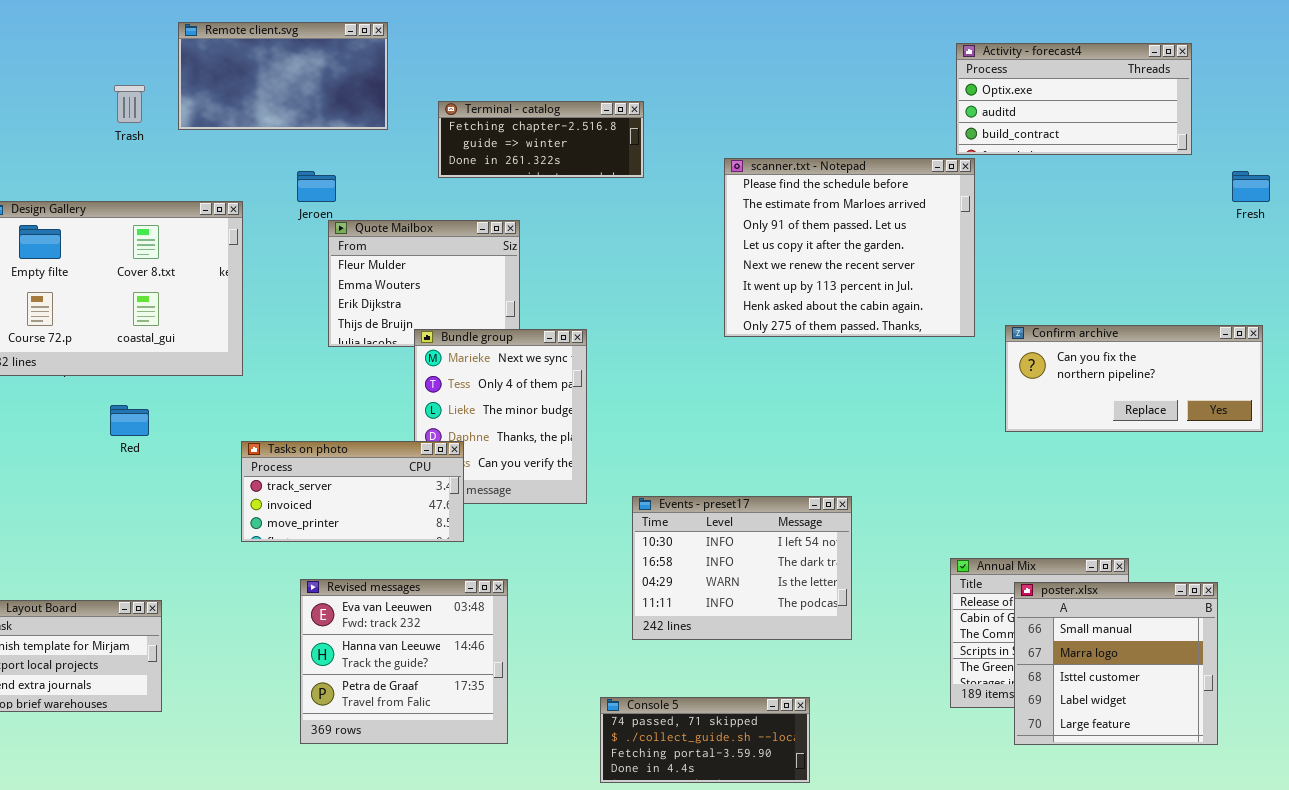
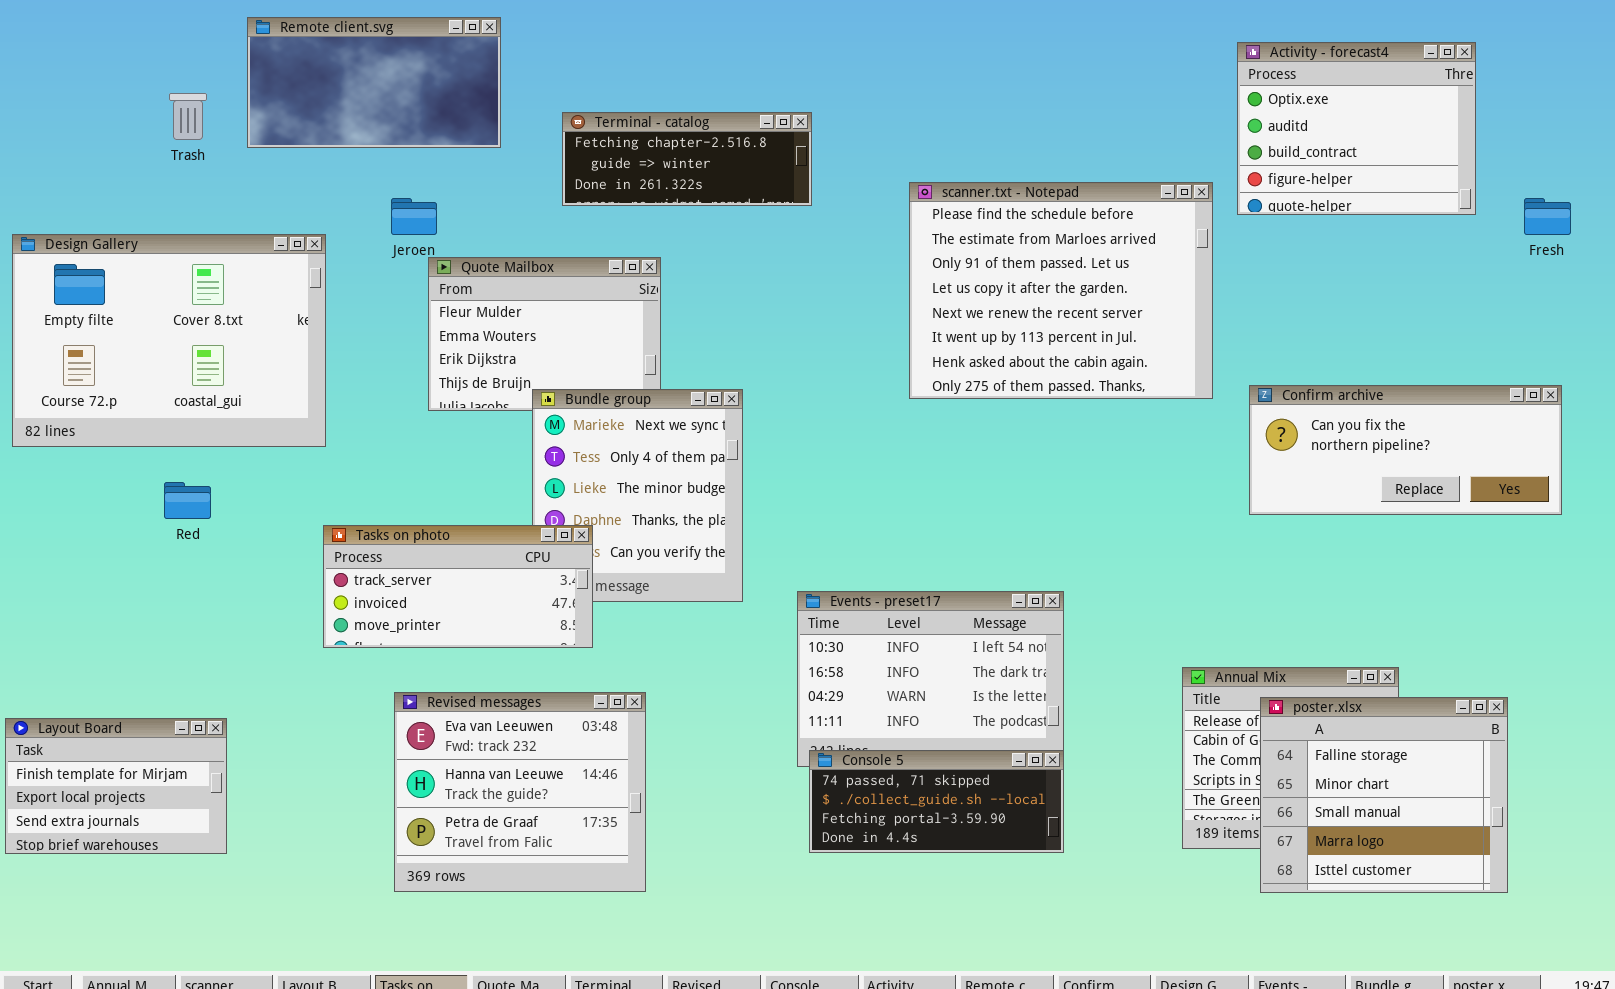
Activity - forecast4: [956,43,1192,155] -> [1237,42,1476,215], resized
poster.xlsx: [1014,582,1218,745] -> [1260,697,1508,893], scrolled up 2 rows
Console 5: [600,697,810,783] -> [809,750,1064,853], moved

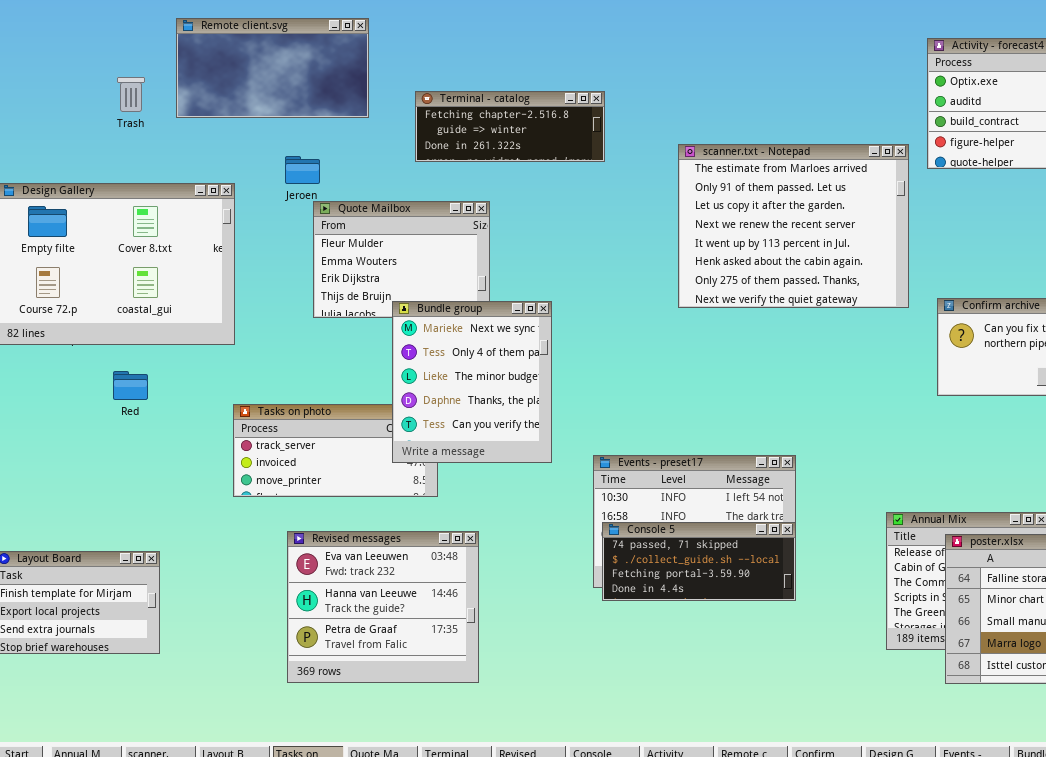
scanner.txt - Notepad: [909,182,1213,399] -> [678,144,909,308], scrolled down 1 row
Bundle group: [532,389,743,602] -> [392,301,552,463], raised
Console 5: [809,750,1064,853] -> [602,522,796,601], moved

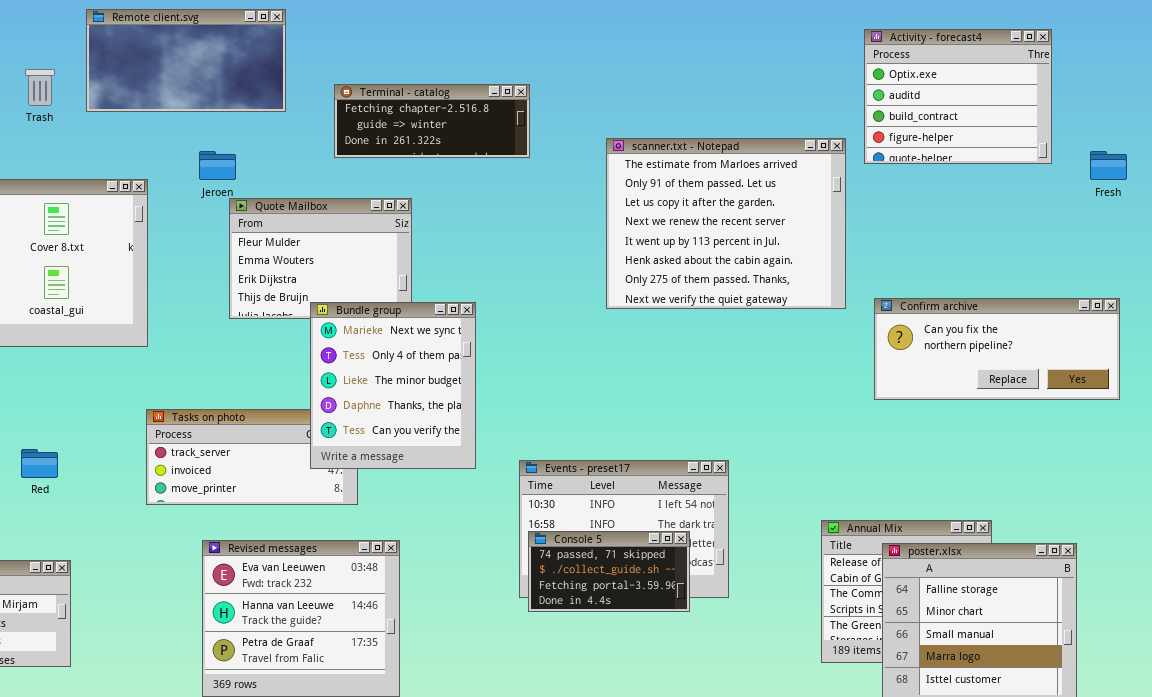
Red: [113,371,148,400] -> [21,449,58,478], moved
Console 5: [602,522,796,601] -> [528,531,690,612], resized

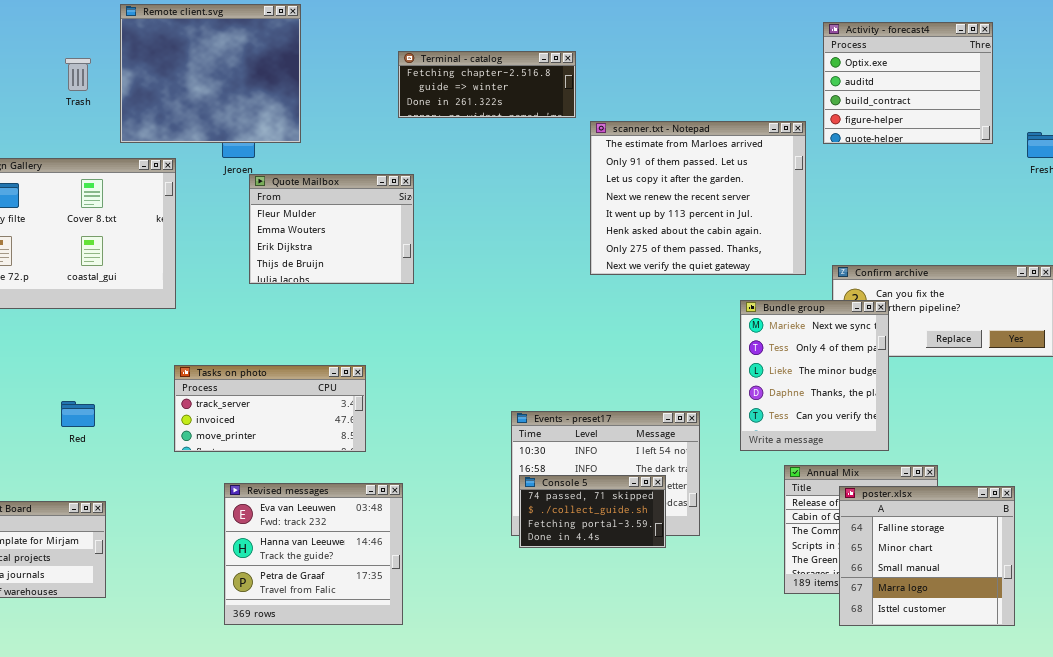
Remote client.svg: [86,9,286,112] -> [120,4,301,143], resized
Terminal - catalog: [334,84,530,158] -> [398,51,576,118], moved
Bundle group: [310,302,476,469] -> [740,300,889,451], moved

